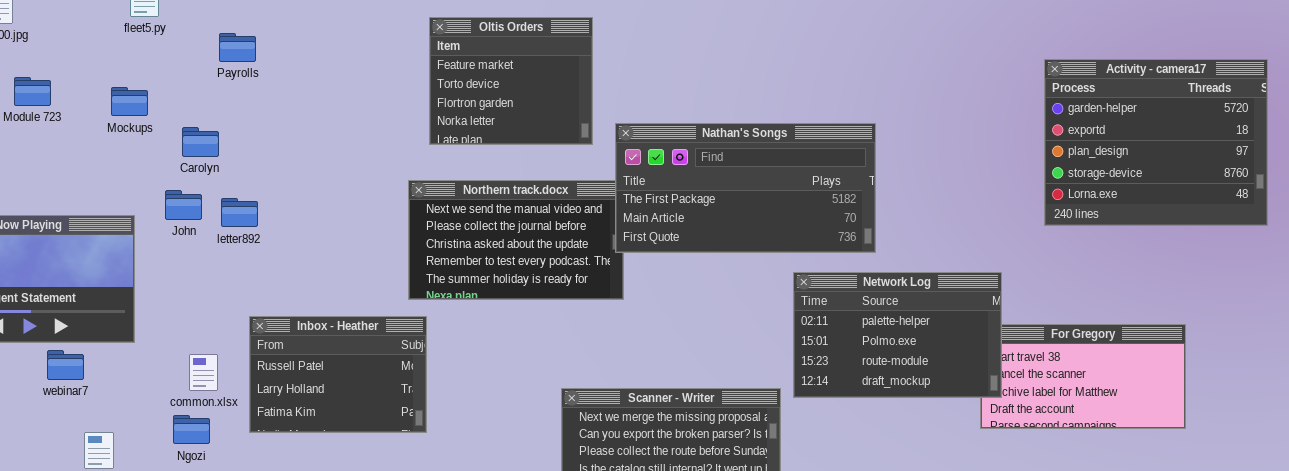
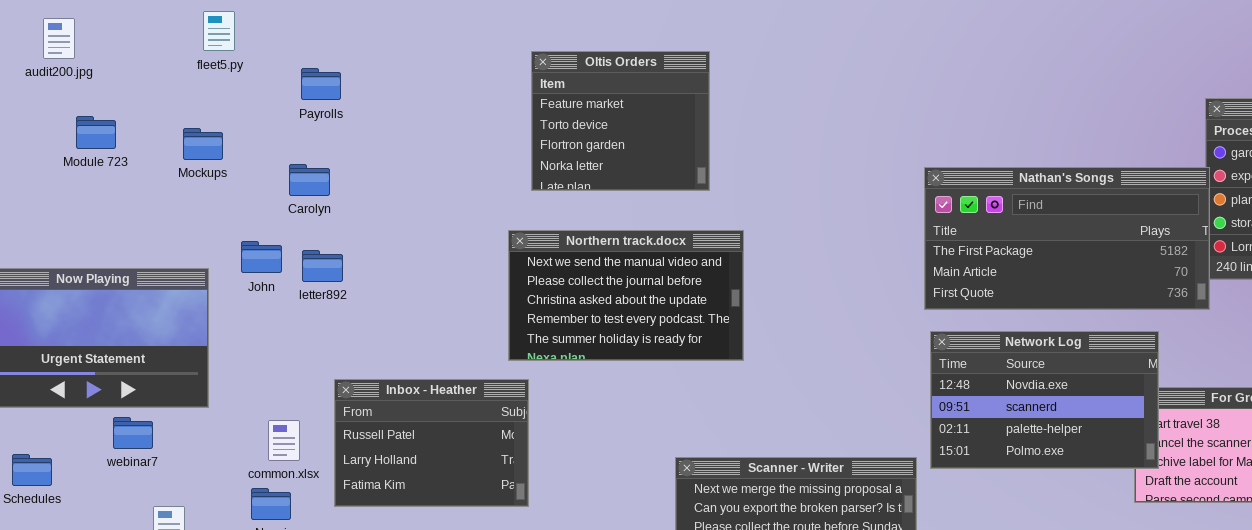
Nathan's Songs: [615,123,876,253] -> [924,167,1210,310], moved
Carolyn: [182,127,219,157] -> [289,164,330,196], moved
Network Log: [793,272,1002,398] -> [930,331,1159,469], scrolled up 2 rows

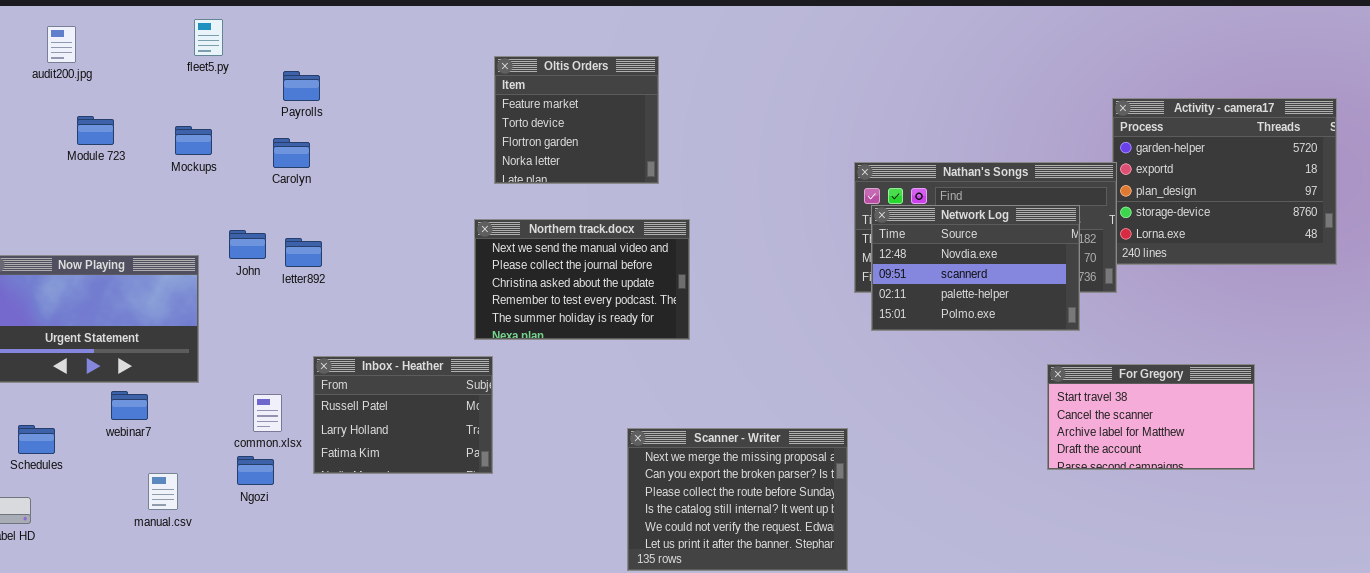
Carolyn: [289,164,330,196] -> [273,138,310,168], moved
Network Log: [930,331,1159,469] -> [871,205,1080,331], moved

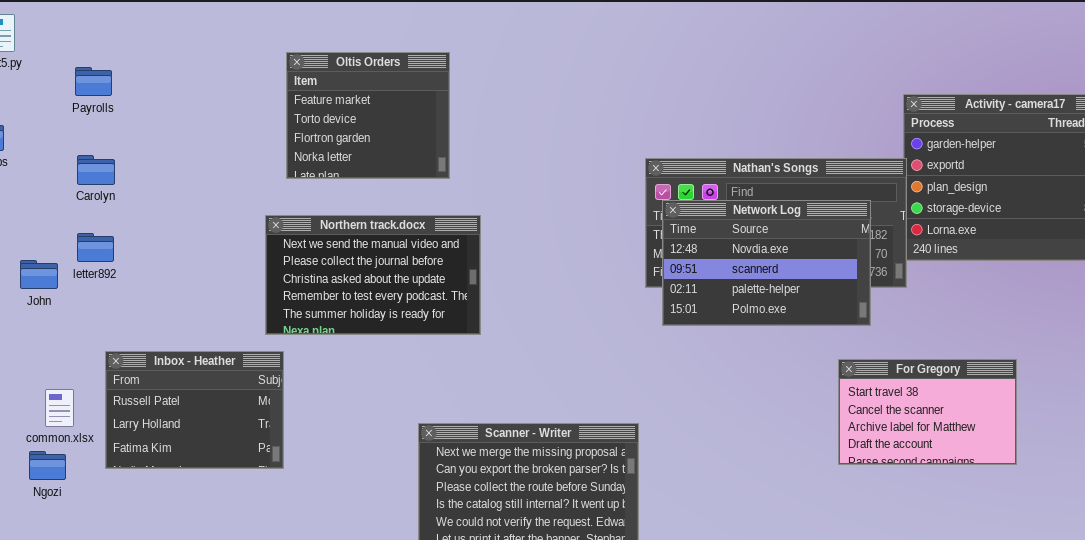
Carolyn: [273,138,310,168] -> [77,155,115,185], moved
John: [229,230,266,259] -> [20,260,58,289], moved
For Gregory: [1047,364,1255,470] -> [838,359,1017,465], resized

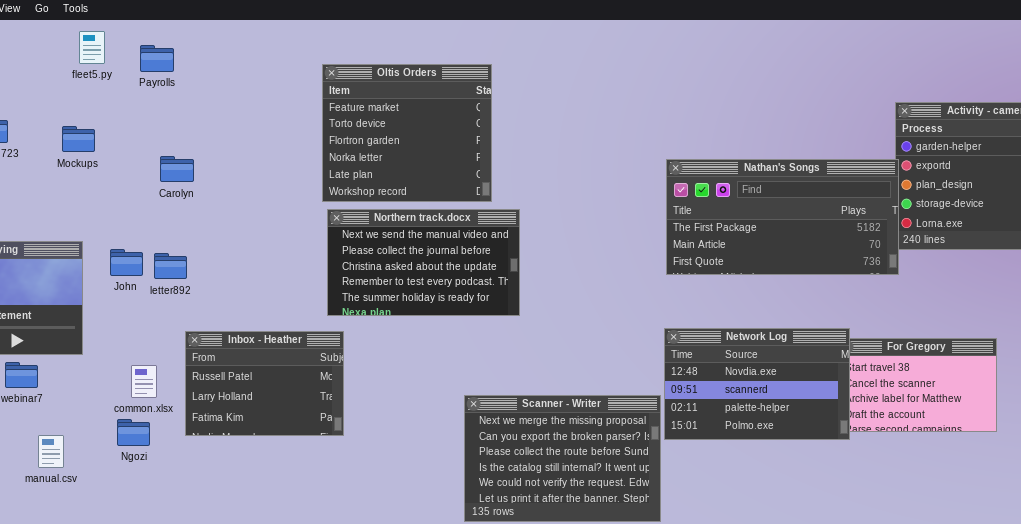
Oltis Orders: [286,52,450,179] -> [322,64,492,202], resized
Payrolls: [75,67,112,96] -> [140,45,174,72], moved
Network Log: [662,200,871,326] -> [664,328,850,440], moved
letter892: [77,233,114,262] -> [154,253,187,279], moved

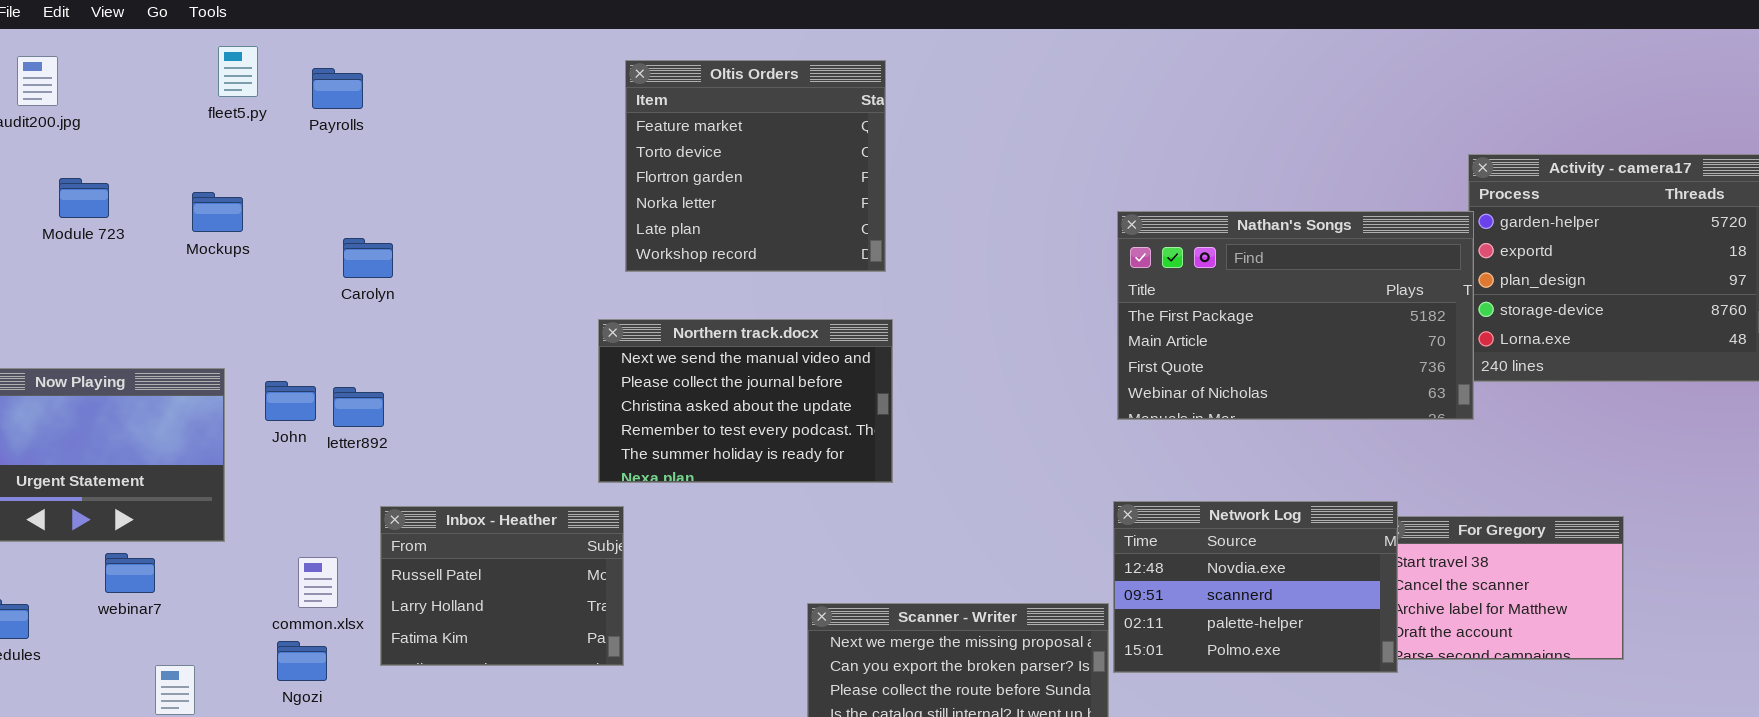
Oltis Orders: [322,64,492,202] -> [625,60,886,272], moved
Nathan's Songs: [666,159,899,275] -> [1117,211,1474,420], resized

